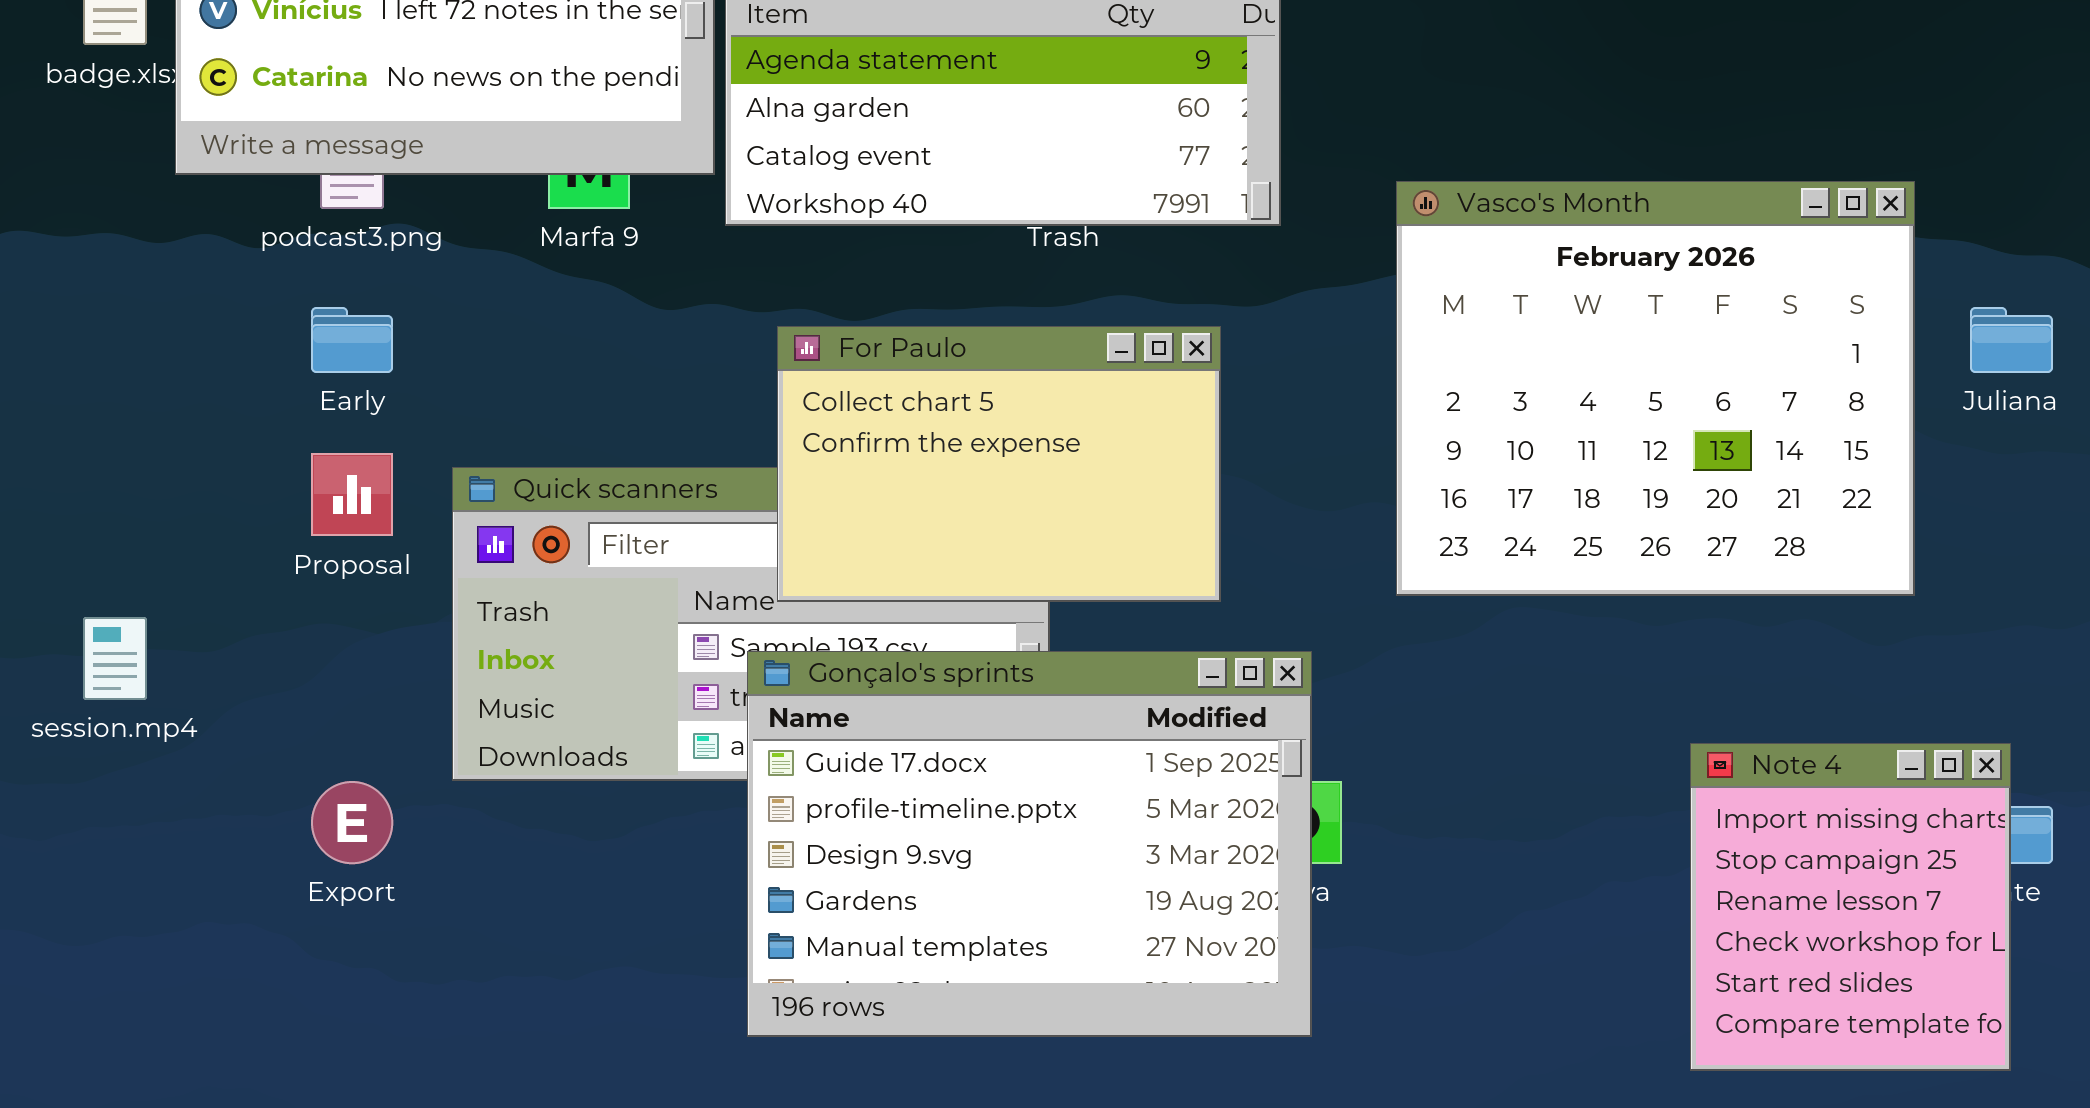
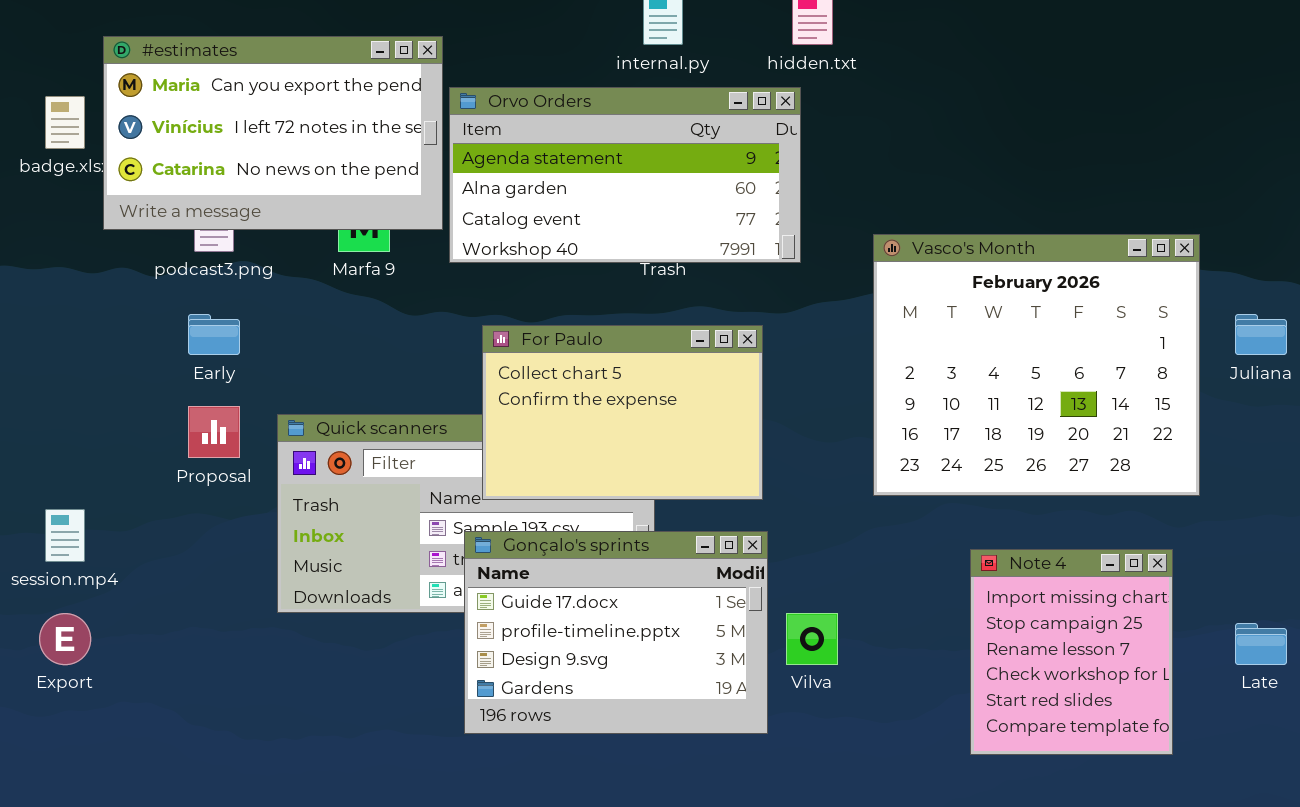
Gonçalo's sprints: [747,651,1312,1037] -> [464,531,768,734], resized
Note 4: [1690,743,2011,1071] -> [970,549,1173,755], moved
Export: [311,781,393,864] -> [39,613,91,665], moved

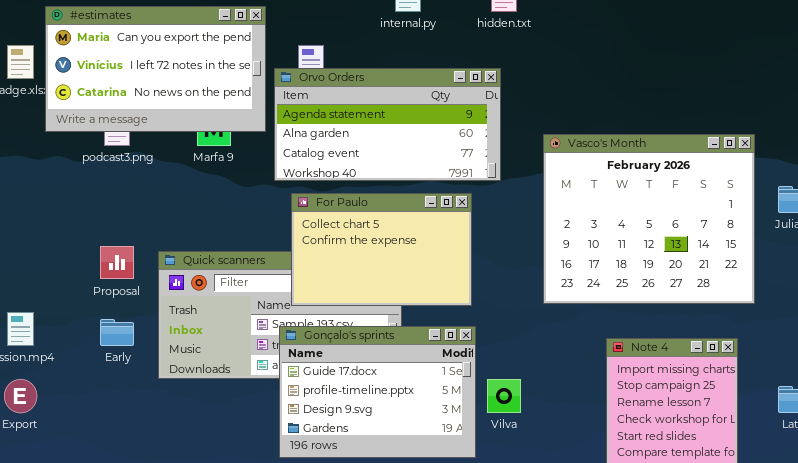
Orvo Orders: [449,87,801,263] -> [274,68,501,181], moved
Early: [188,314,240,355] -> [100,319,134,346], moved

